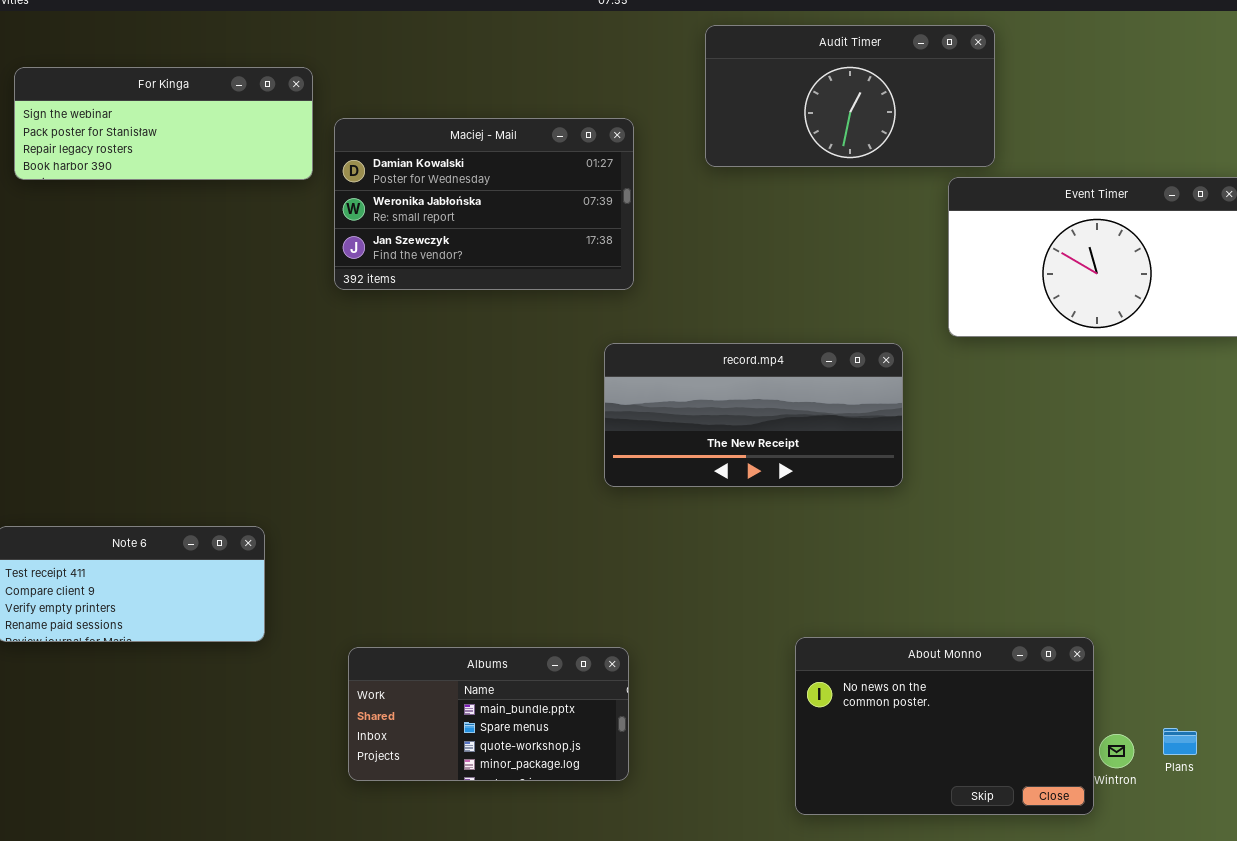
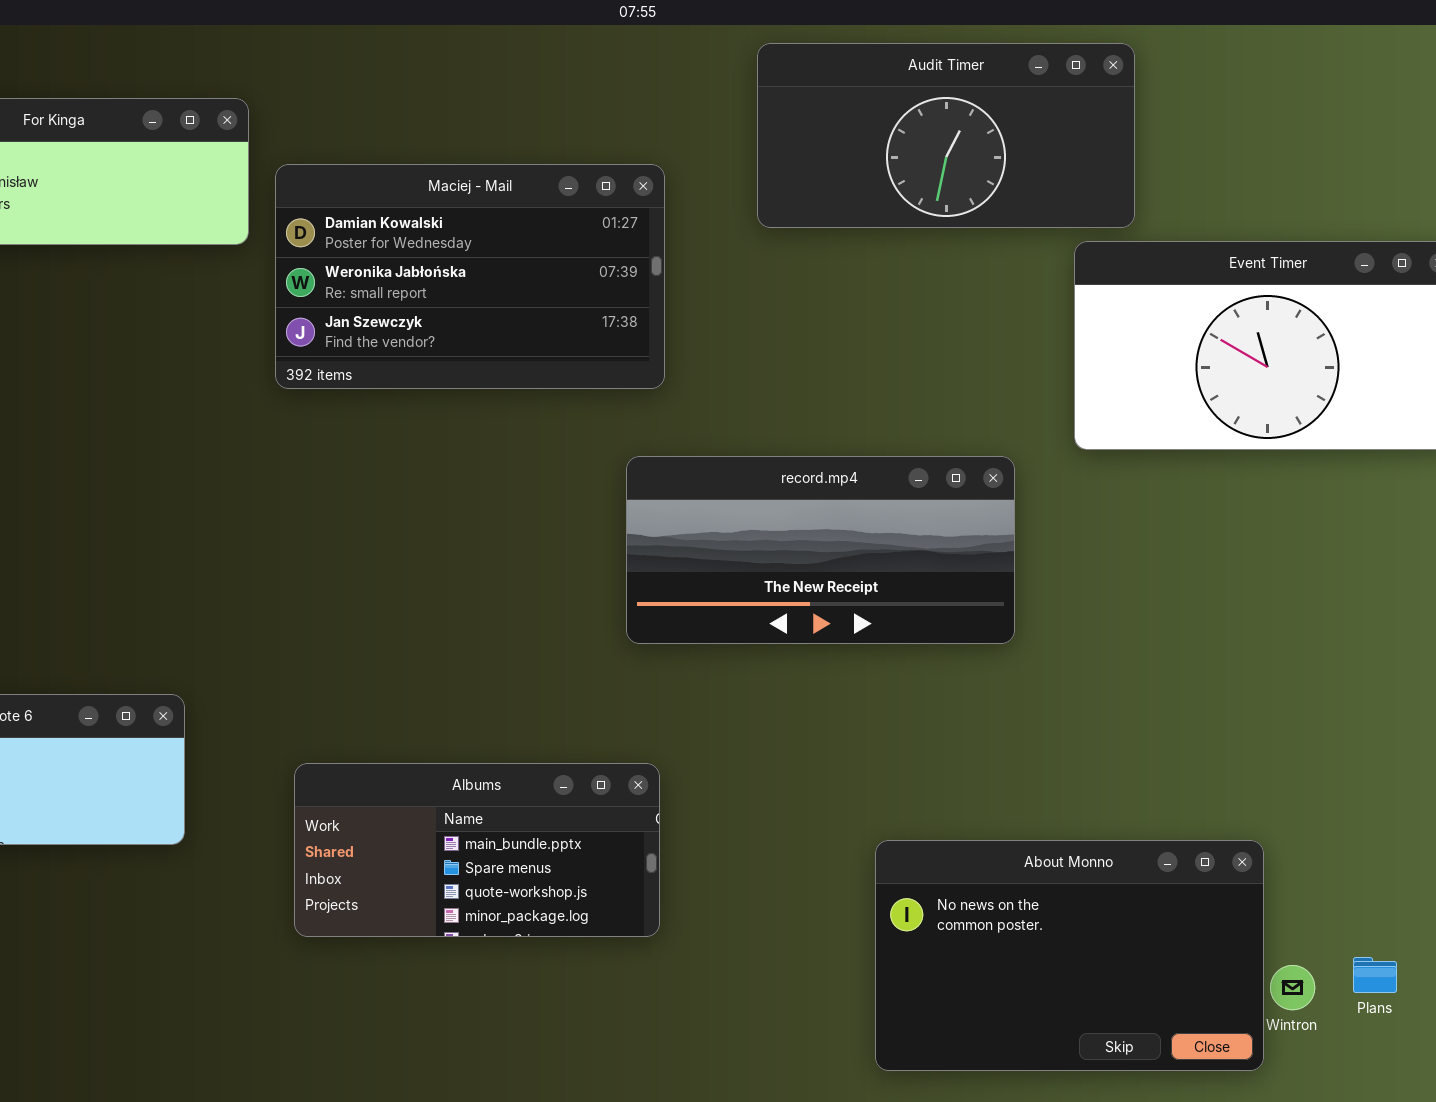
Albums: [348,647,629,781] -> [294,763,660,937], moved

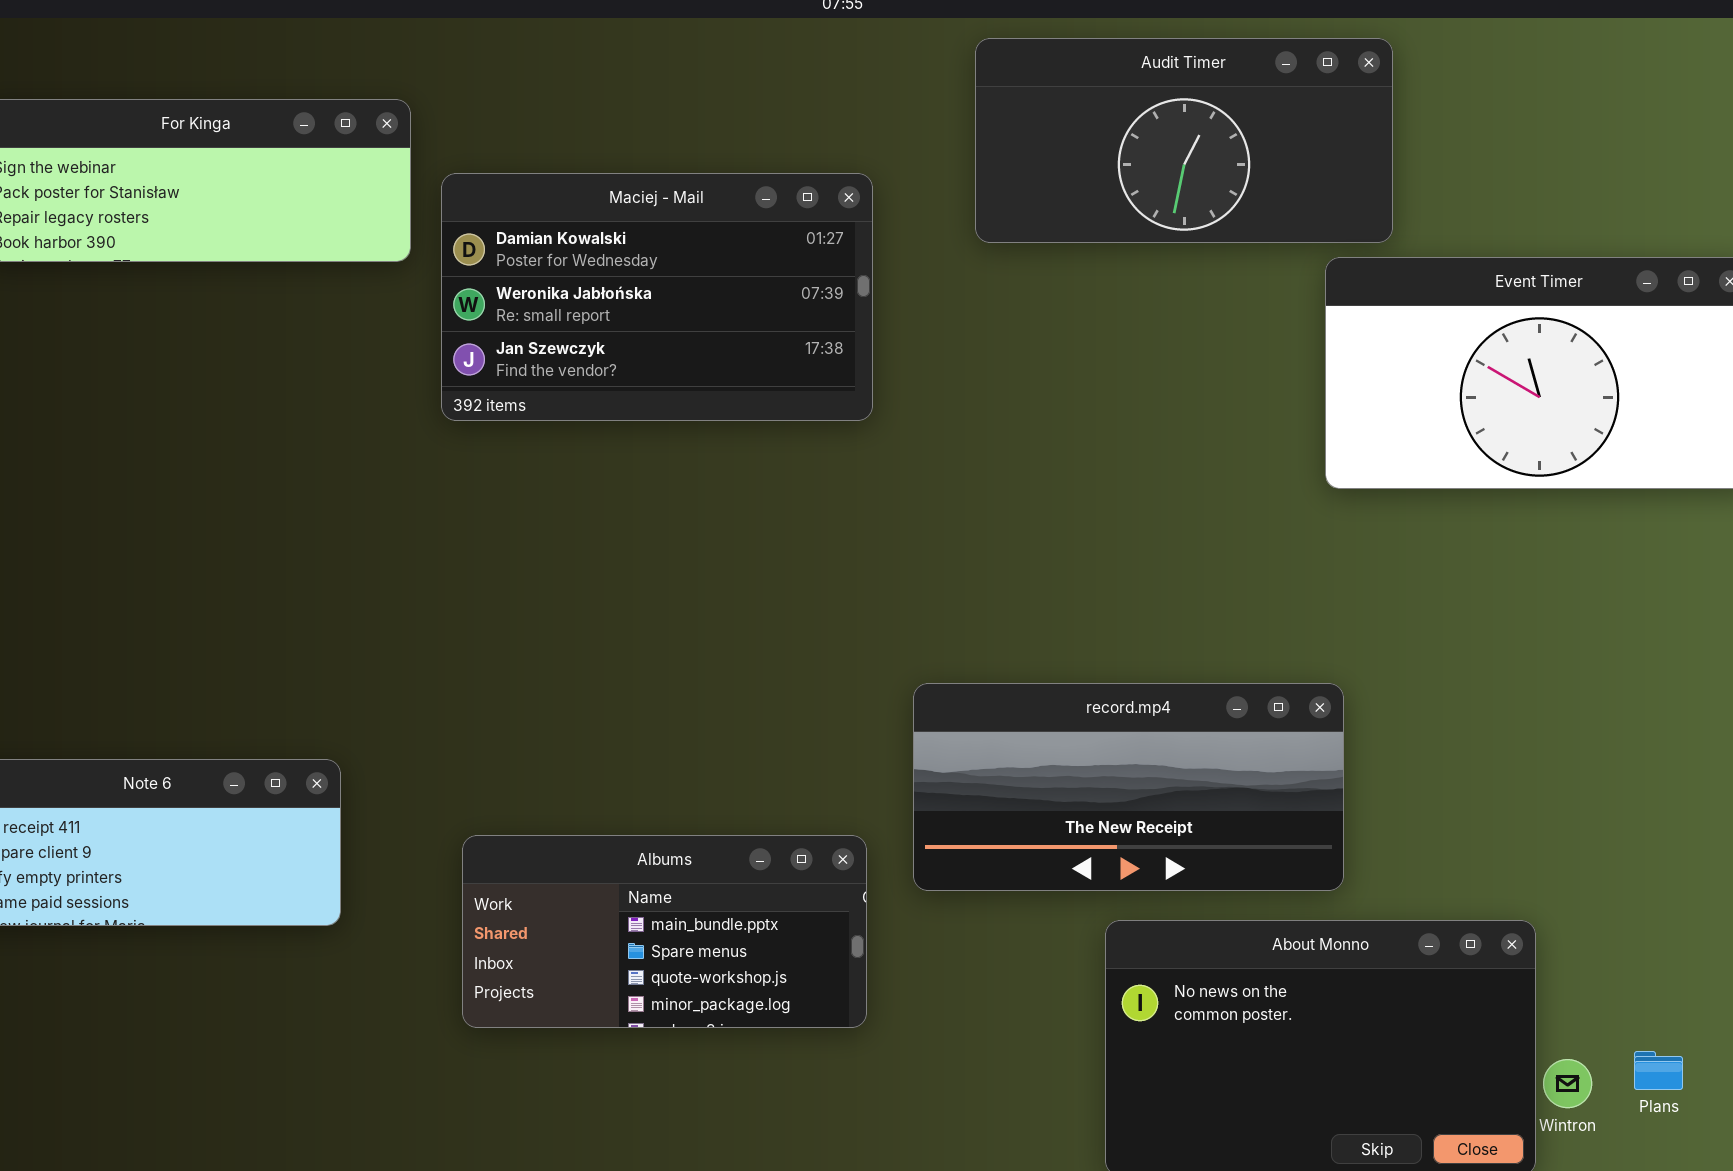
record.mp4: [626,456,1015,644] -> [913,683,1344,891], moved

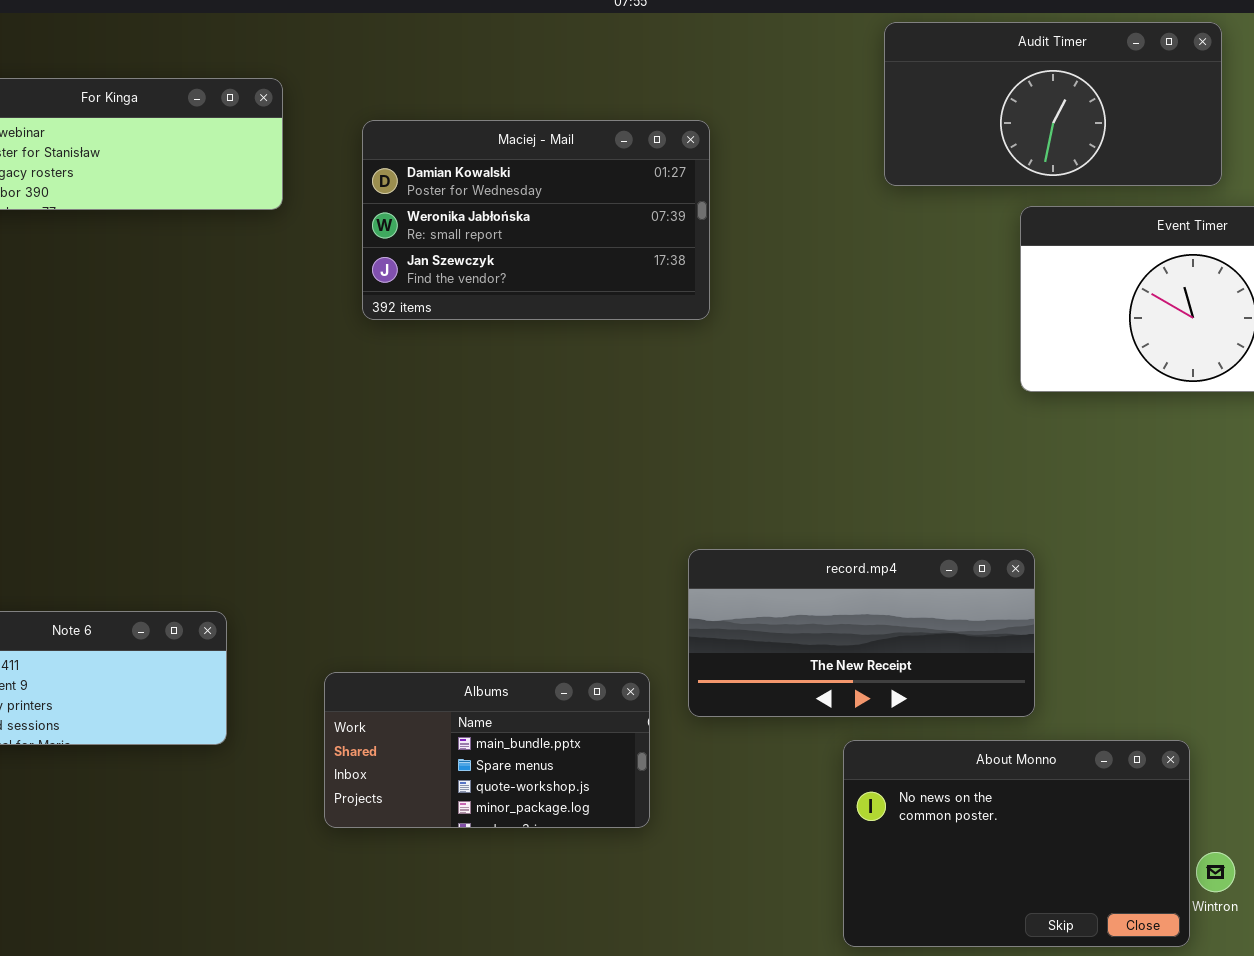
Audit Timer: [975,38,1393,243] -> [884,22,1222,186], moved
Maciej - Mail: [441,173,873,421] -> [362,120,710,320], moved

